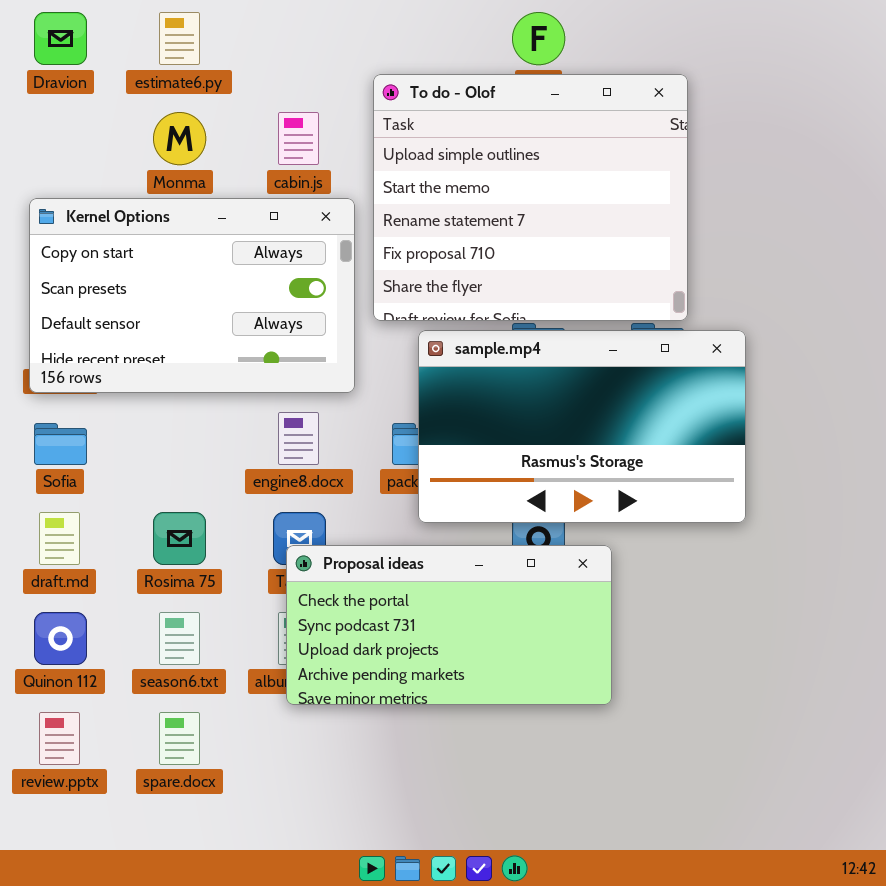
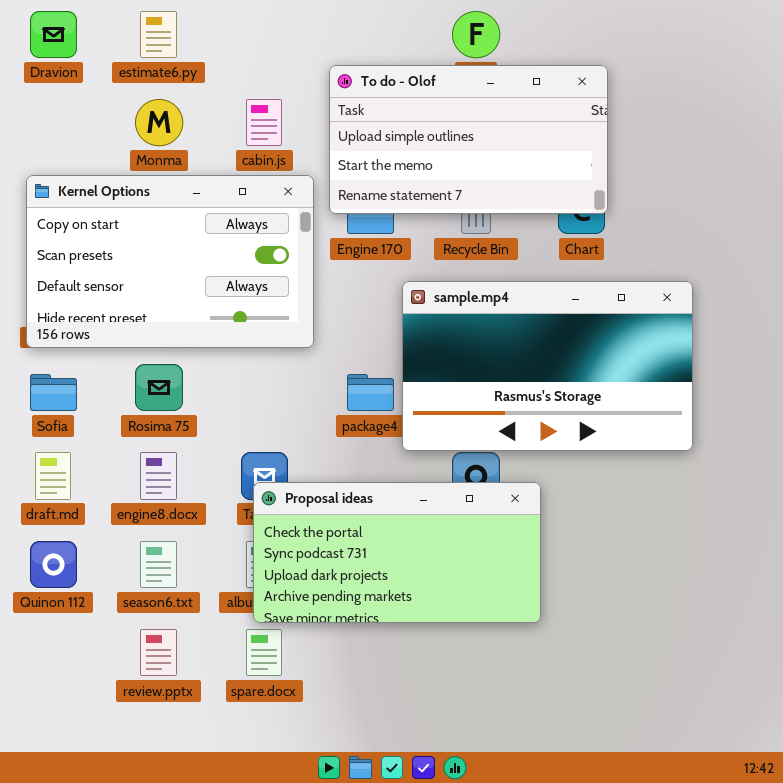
To do - Olof: [373,74,688,321] -> [329,65,608,214], resized
sample.mp4: [418,330,746,523] -> [402,281,693,451], moved
engine8.docx: [278,412,319,465] -> [140,452,177,500], moved
Rosima 75: [153,512,206,565] -> [135,364,183,411], moved
review.pptx: [39,712,80,765] -> [140,629,177,676], moved
spare.docx: [159,712,200,765] -> [246,629,282,676], moved

